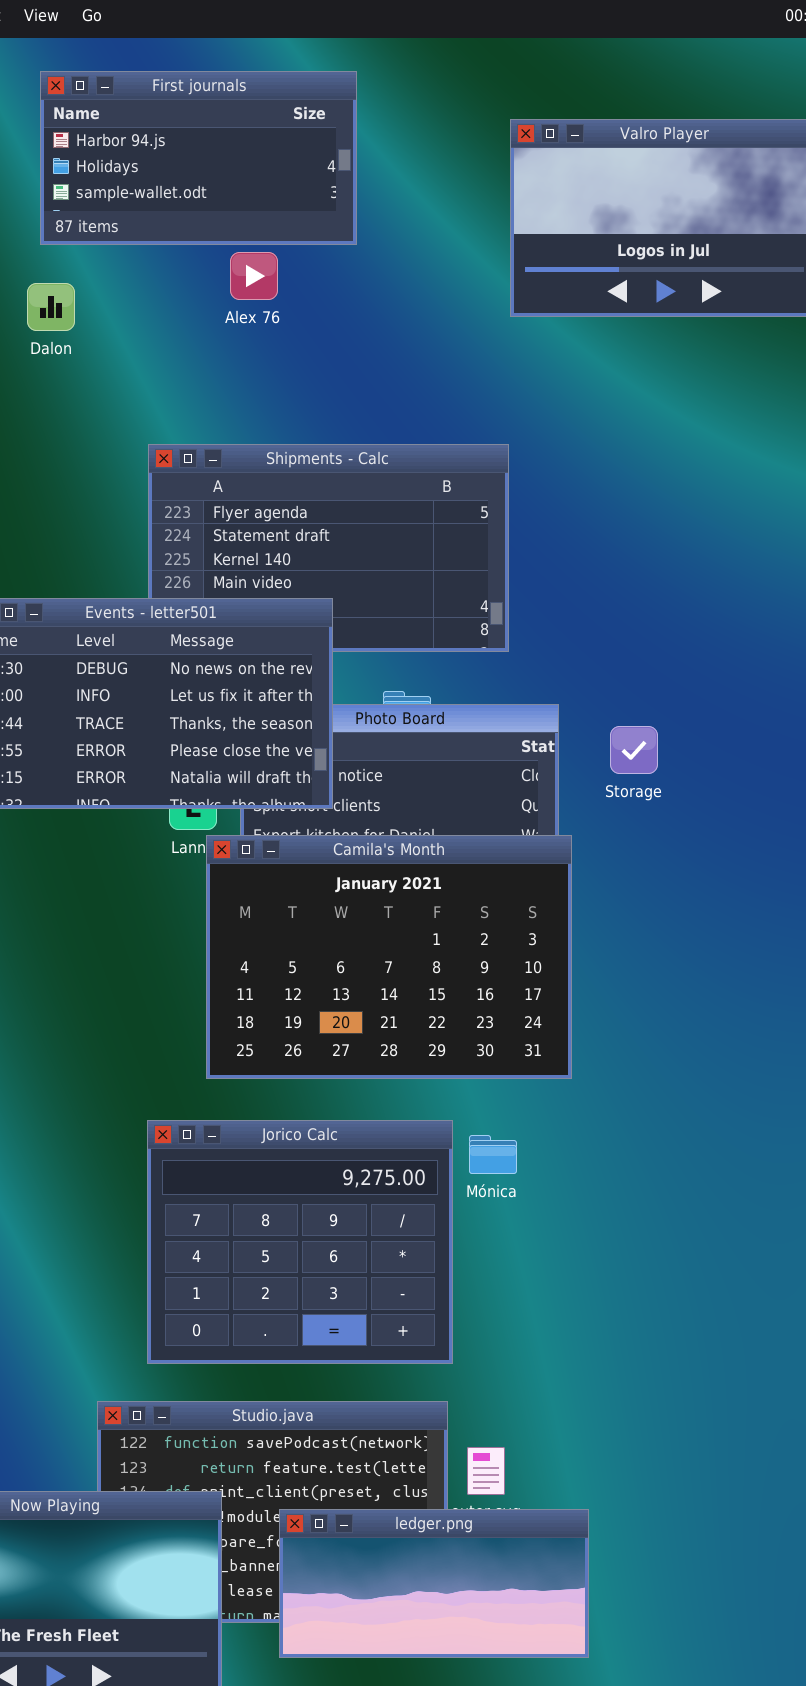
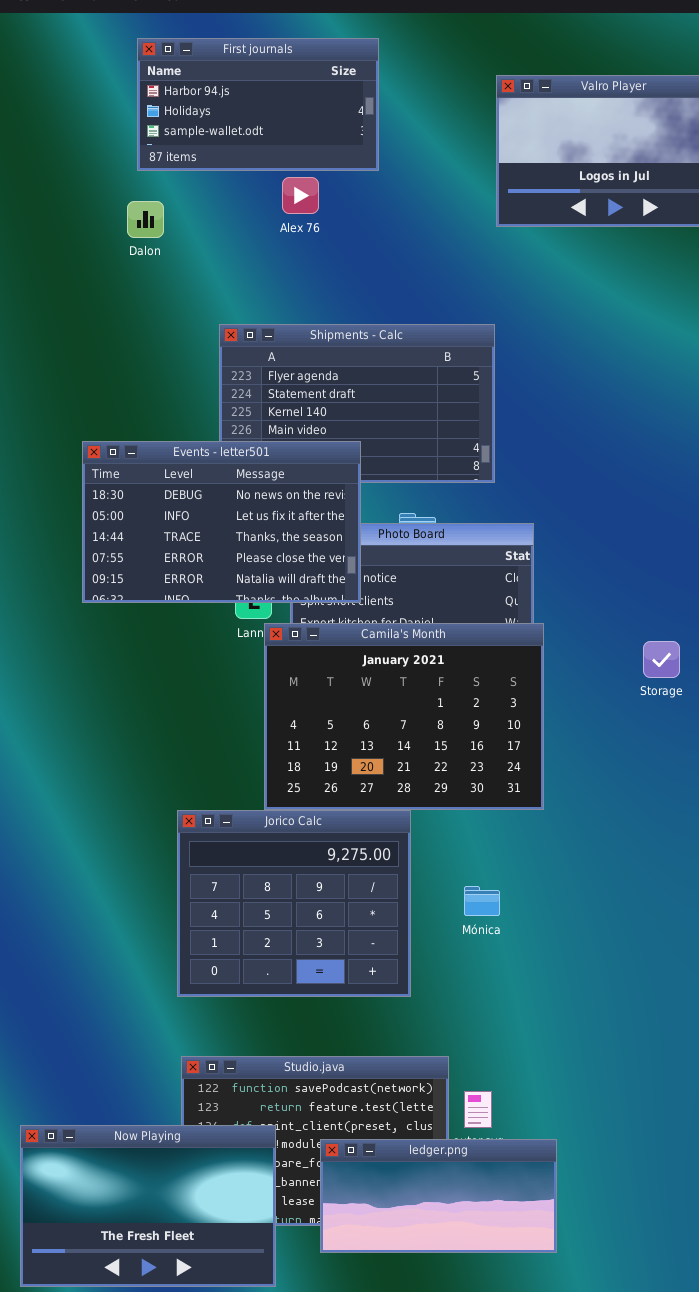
Storage: [610,726,658,774] -> [643,641,680,678], moved
Jorico Calc: [147,1120,453,1364] -> [177,810,411,997], moved
Mónica: [469,1135,517,1174] -> [464,886,500,916], moved

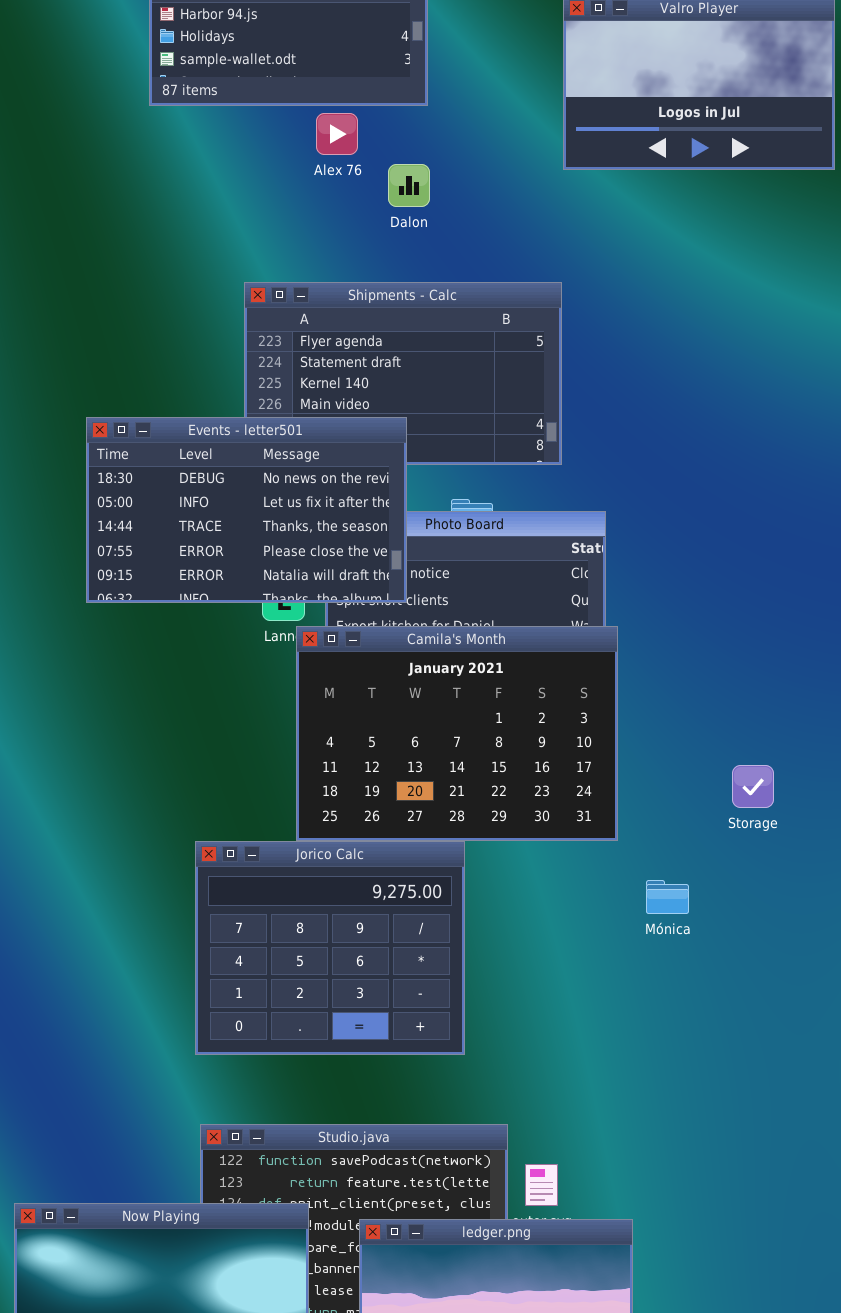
Dalon: [127,201,164,238] -> [388,164,430,207], moved
Storage: [643,641,680,678] -> [732,765,774,808], moved
Mónica: [464,886,500,916] -> [646,880,689,914], moved

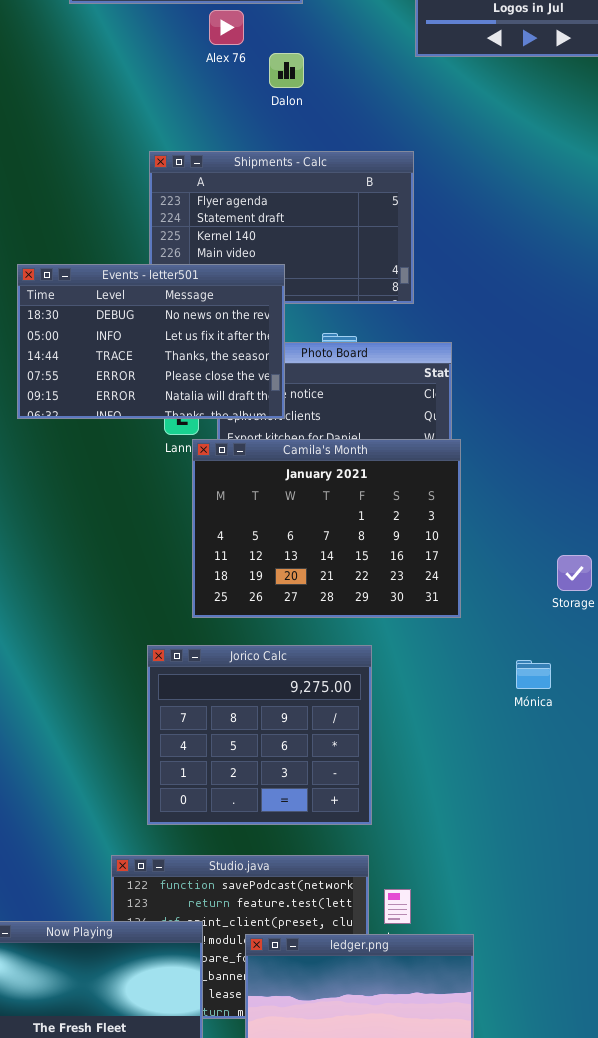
Jorico Calc: [195,841,465,1055] -> [147,645,372,825], moved
Mónica: [646,880,689,914] -> [516,660,551,689], moved

